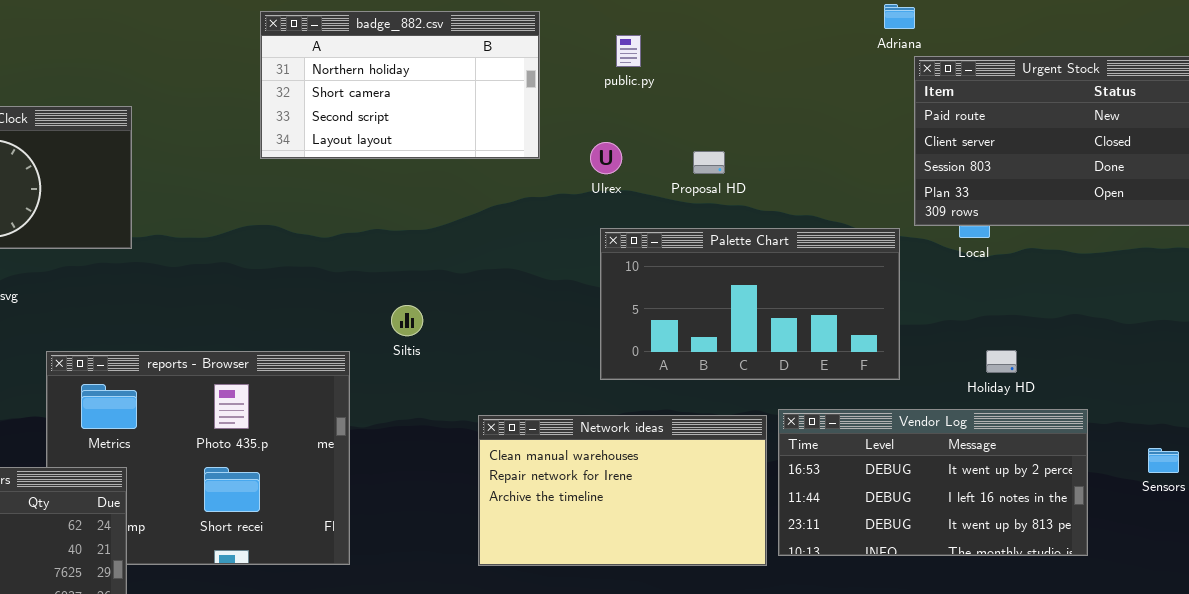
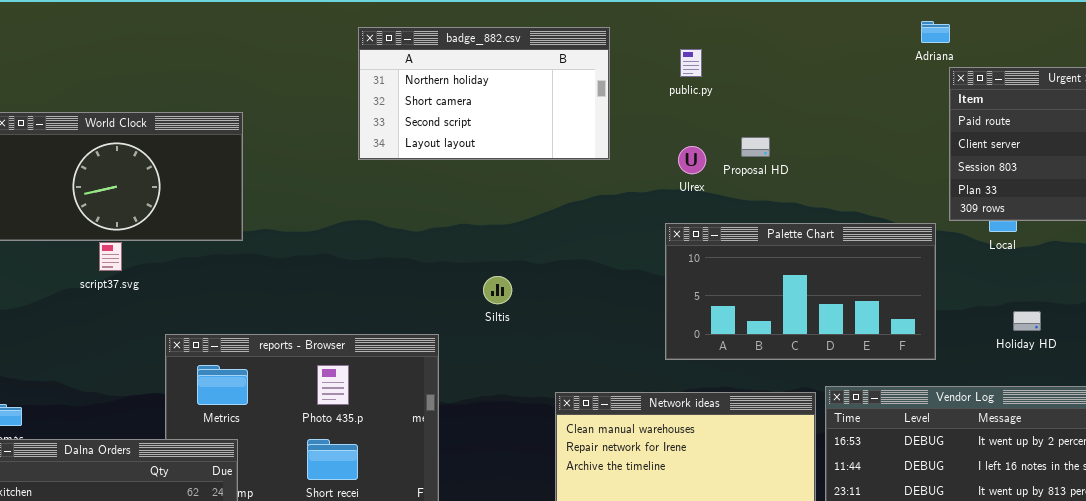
Ulrex: [590,142,622,174] -> [678,146,706,174], moved
Proposal HD: [693,151,725,174] -> [741,137,770,157], moved
Siltis: [391,305,423,336] -> [483,276,512,304], moved
Holiday HD: [986,350,1017,373] -> [1013,311,1041,331], moved

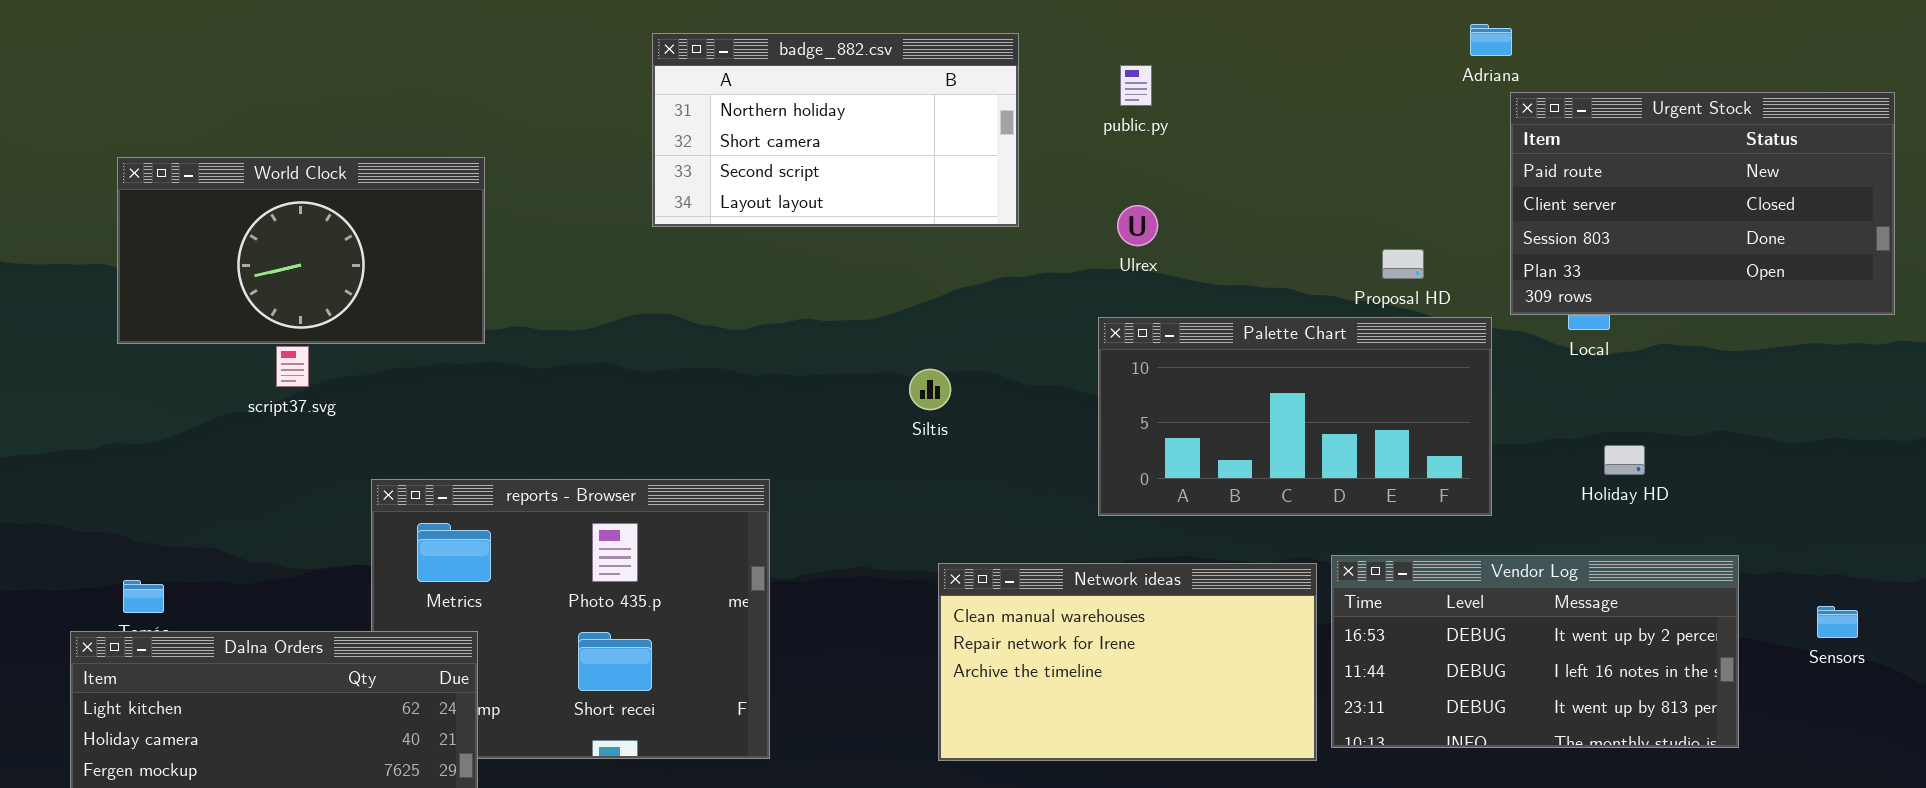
Proposal HD: [741,137,770,157] -> [1382,249,1424,279], moved
Siltis: [483,276,512,304] -> [909,369,951,410], moved

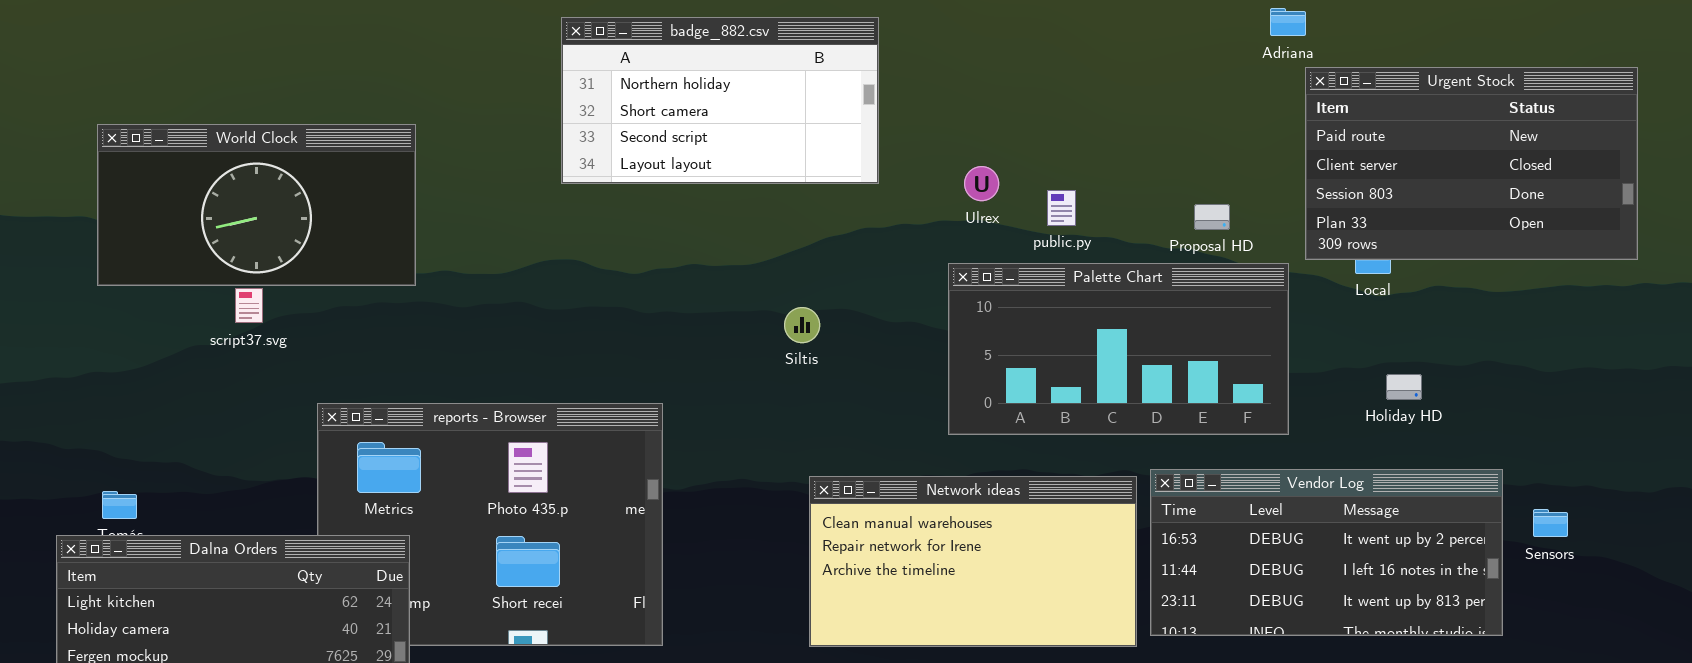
public.py: [1120,65,1152,106] -> [1047,190,1076,226], moved
Sensors: [1817,606,1858,638] -> [1533,509,1568,537], moved

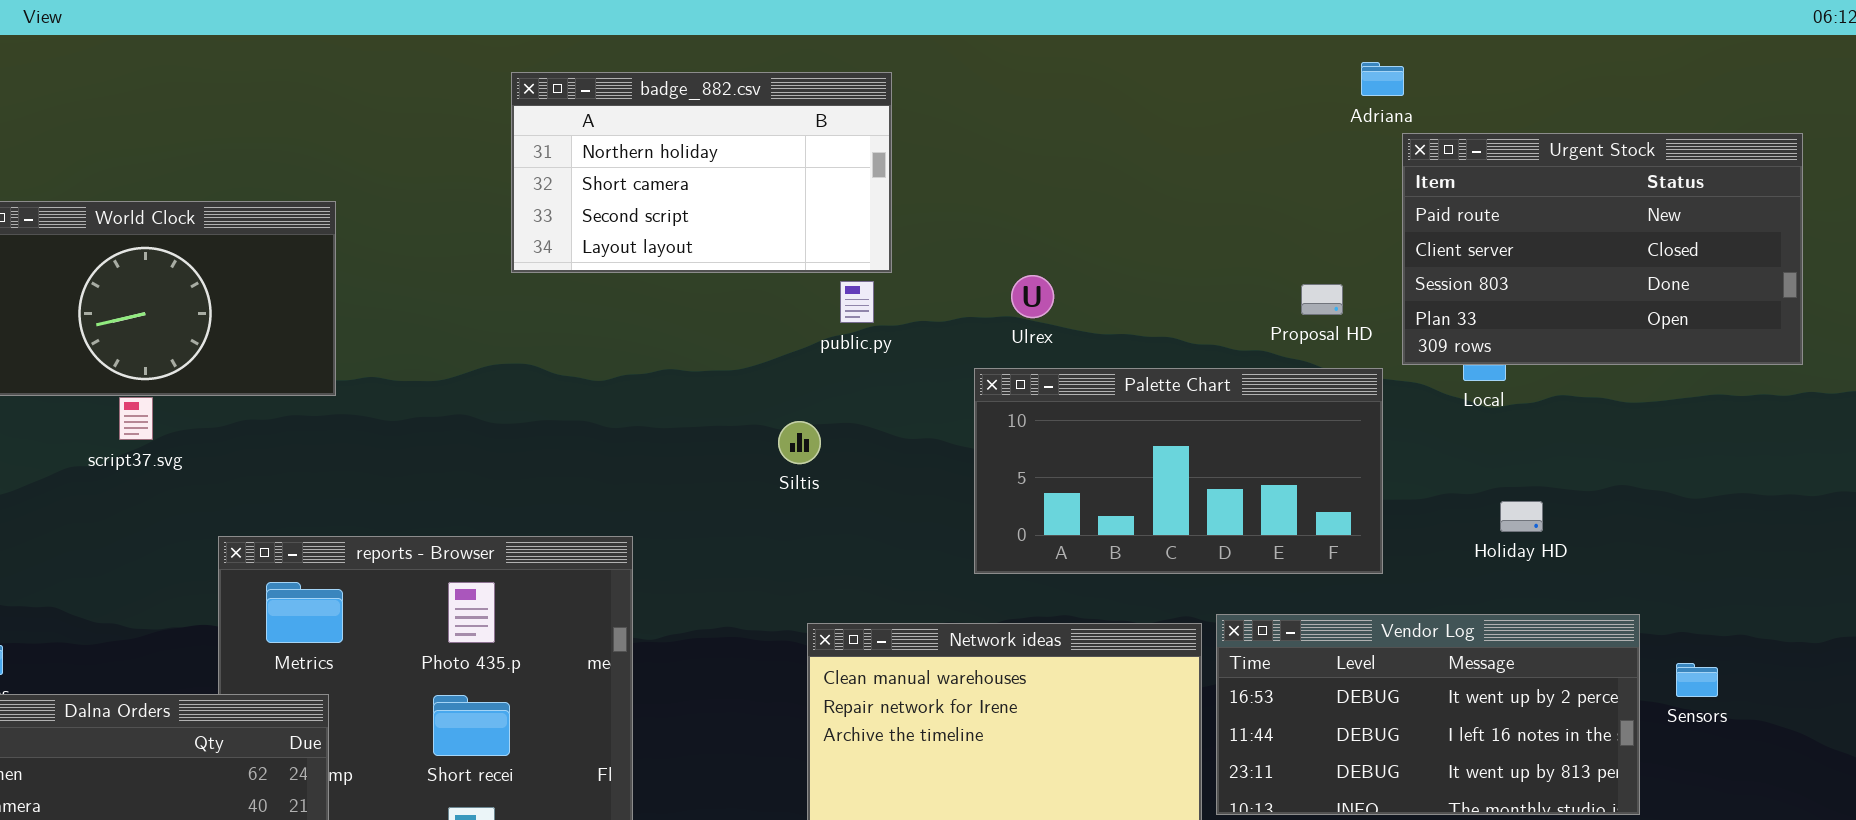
Ulrex: [964,166,999,201] -> [1011,275,1054,318], moved
public.py: [1047,190,1076,226] -> [840,281,874,323], moved
Proposal HD: [1194,204,1230,230] -> [1301,284,1343,315], moved

